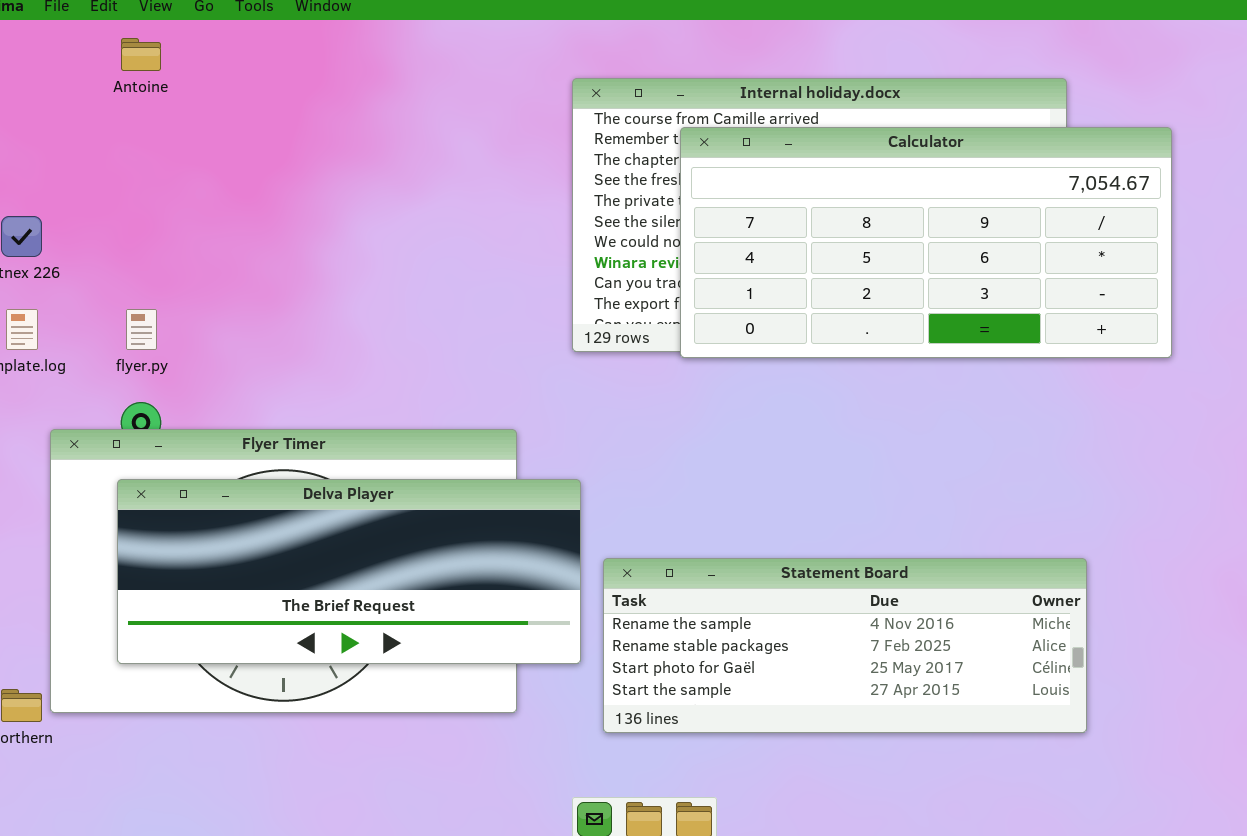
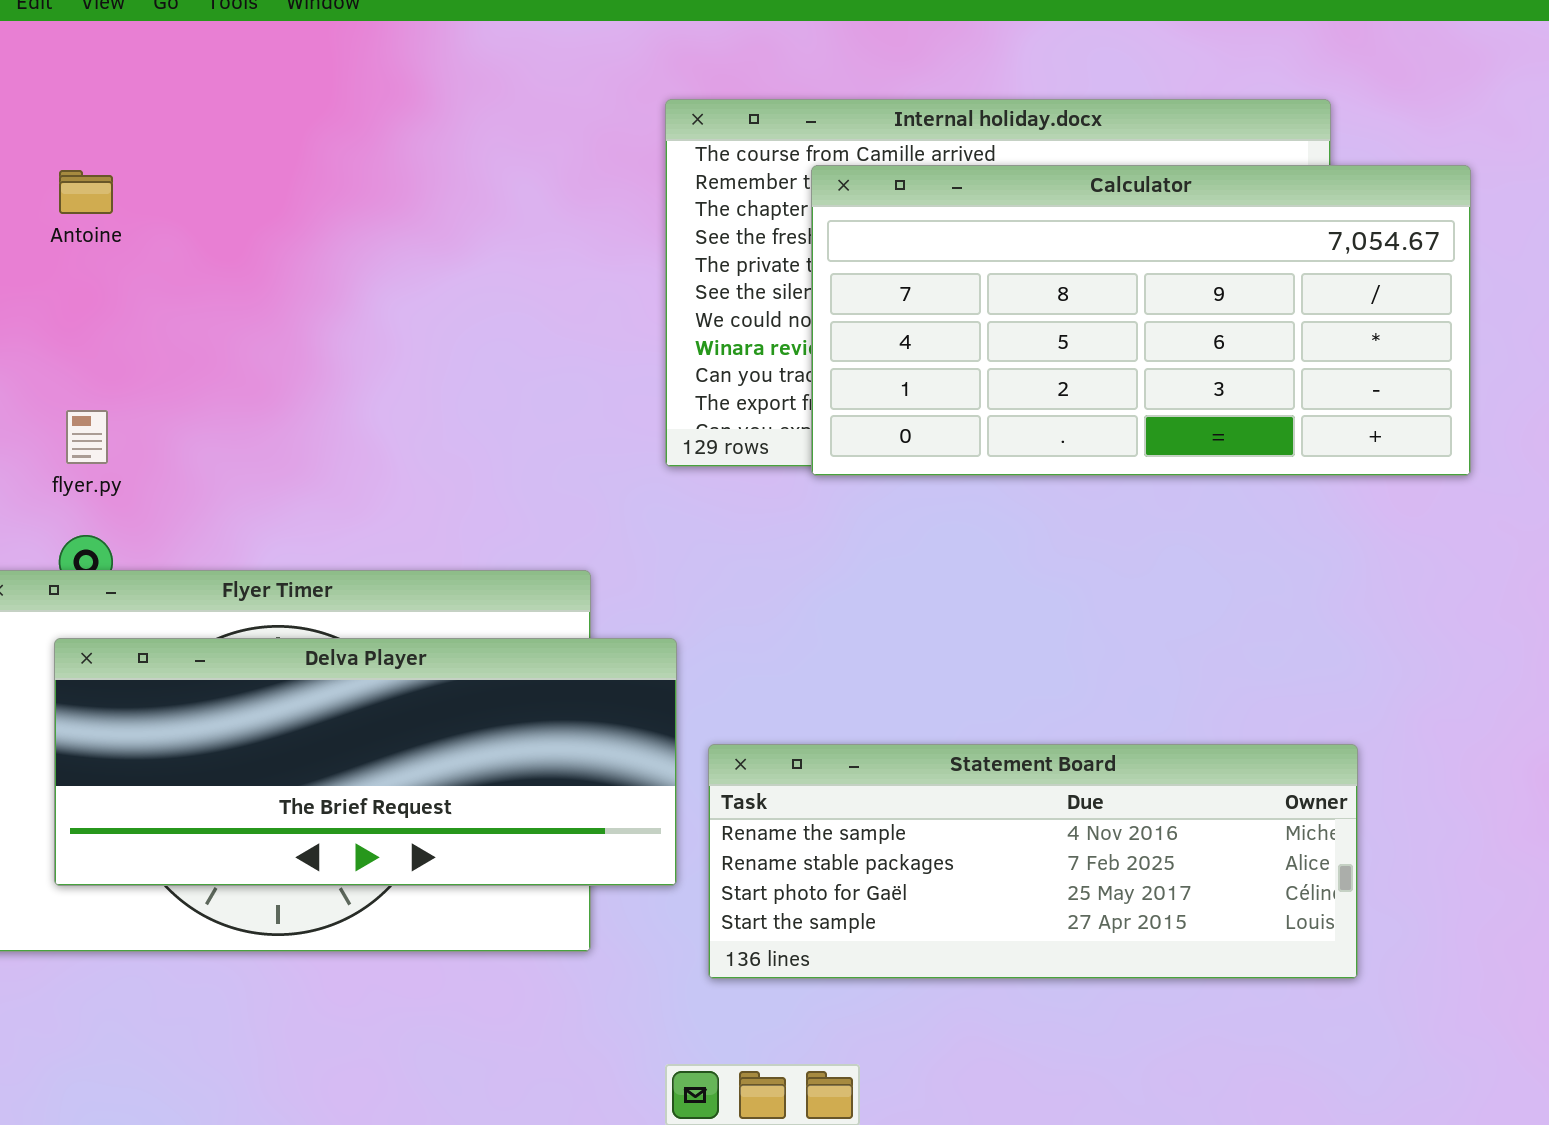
Antoine: [121,38,161,71] -> [59,170,113,214], moved

